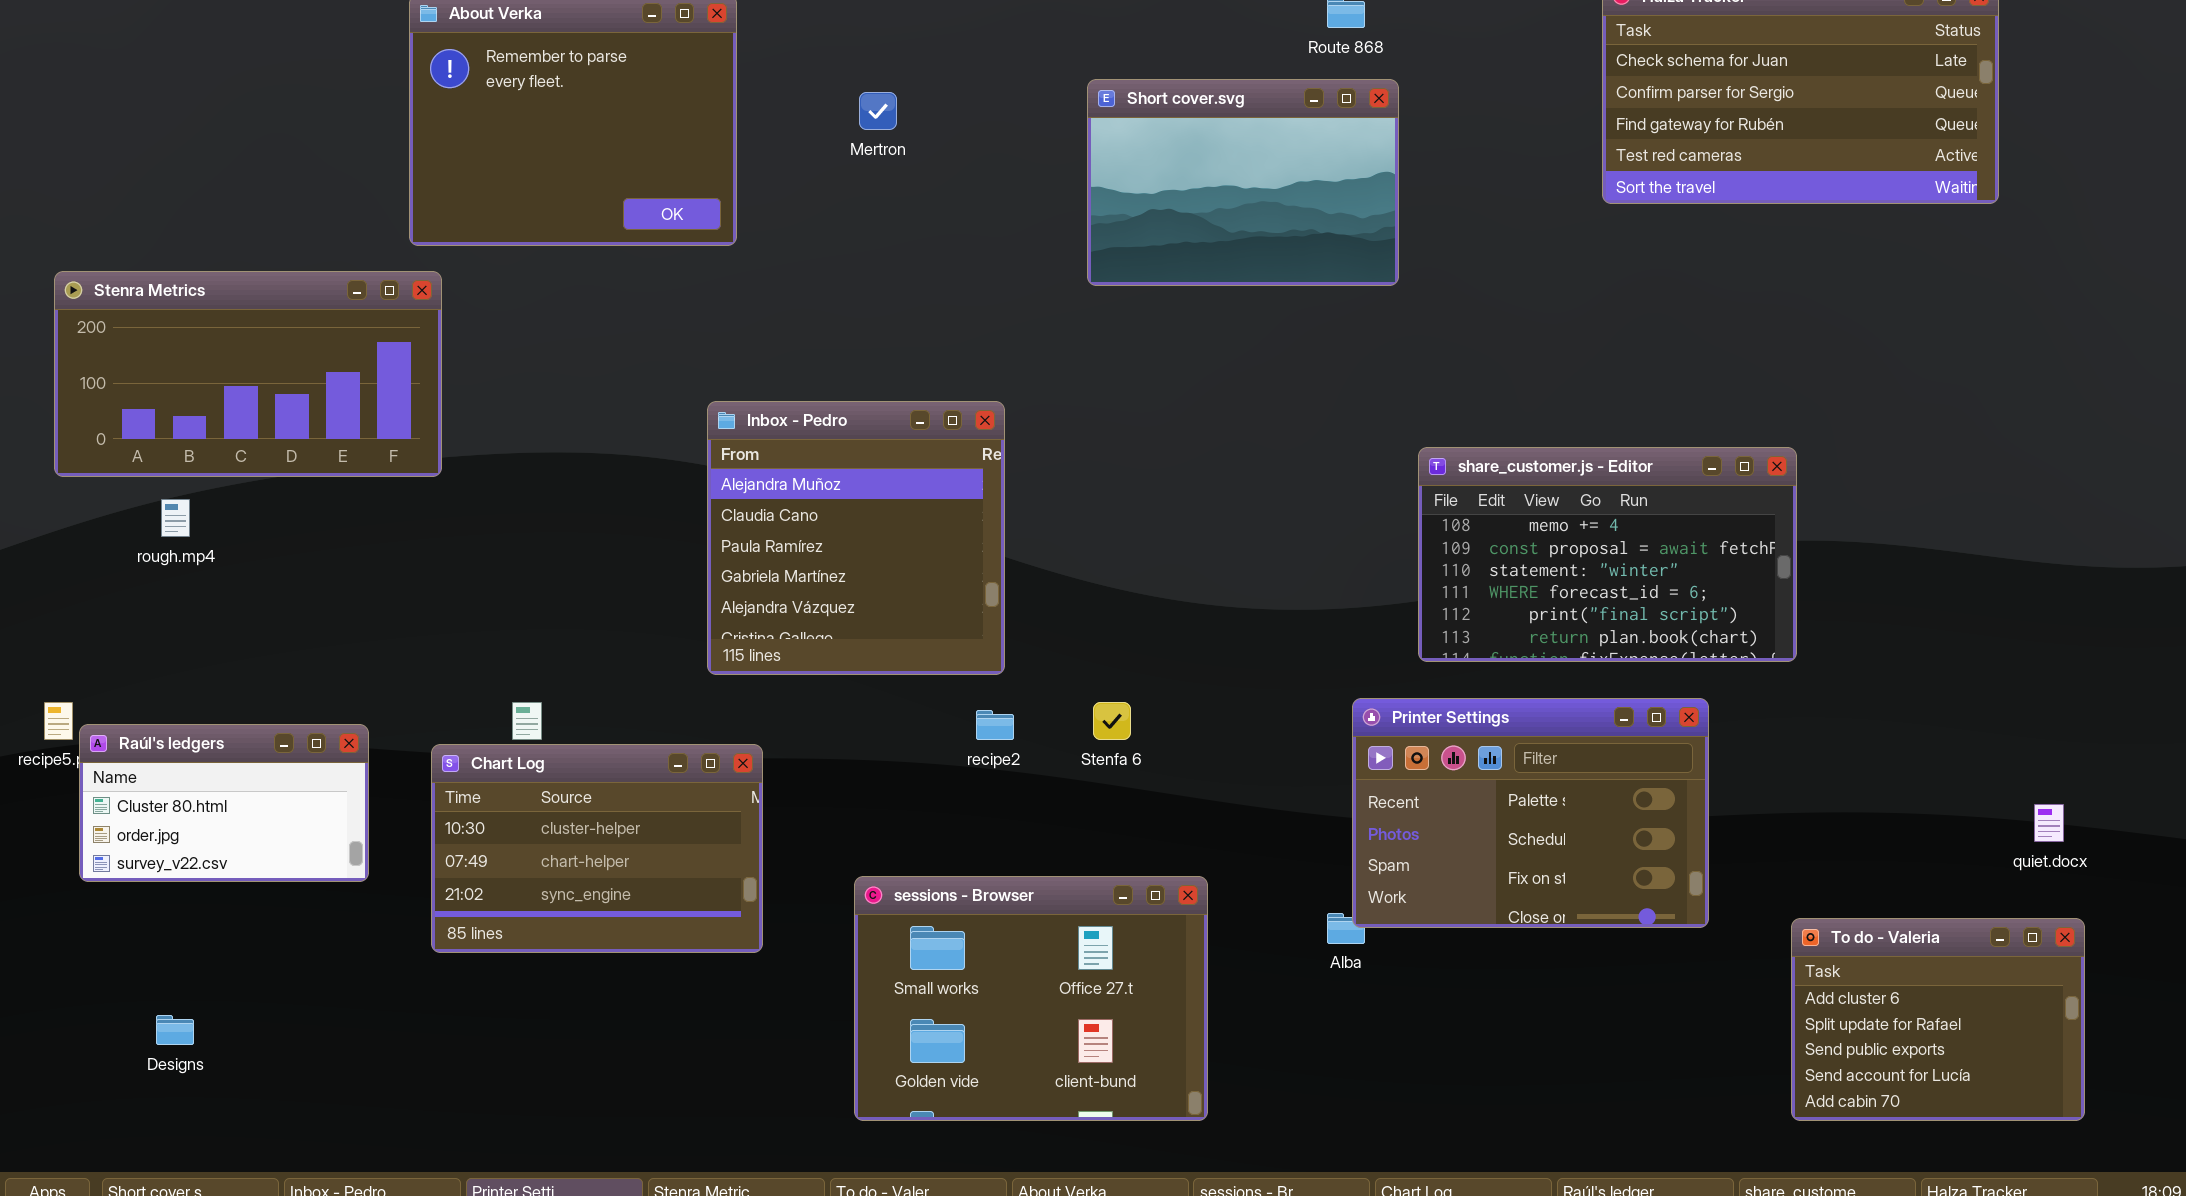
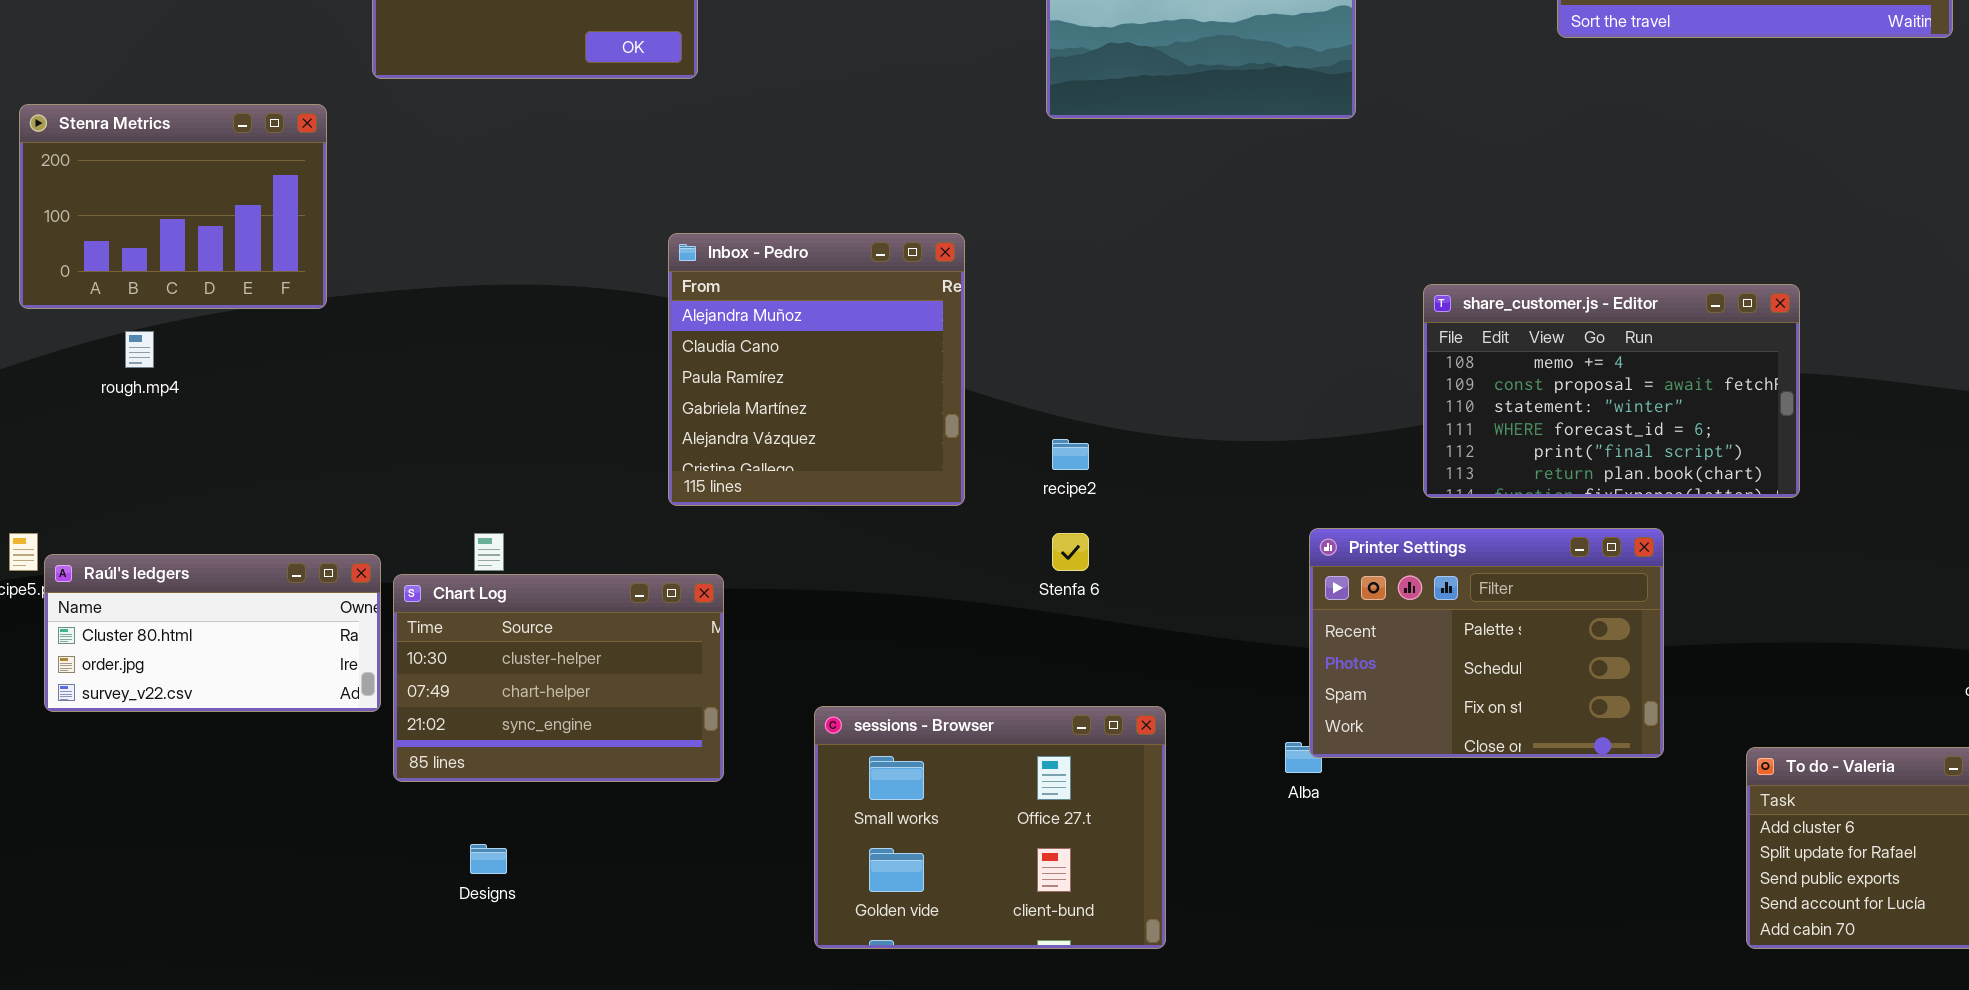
Stenra Metrics: [54,271,442,477] -> [19,104,327,309], resized
share_customer.js - Editor: [1418,447,1797,662] -> [1423,284,1800,498], moved
recipe2: [976,710,1014,740] -> [1052,439,1089,470], moved
Raúl's ledgers: [79,724,369,882] -> [44,554,381,712], resized
Designs: [156,1015,194,1045] -> [470,844,507,874], moved

